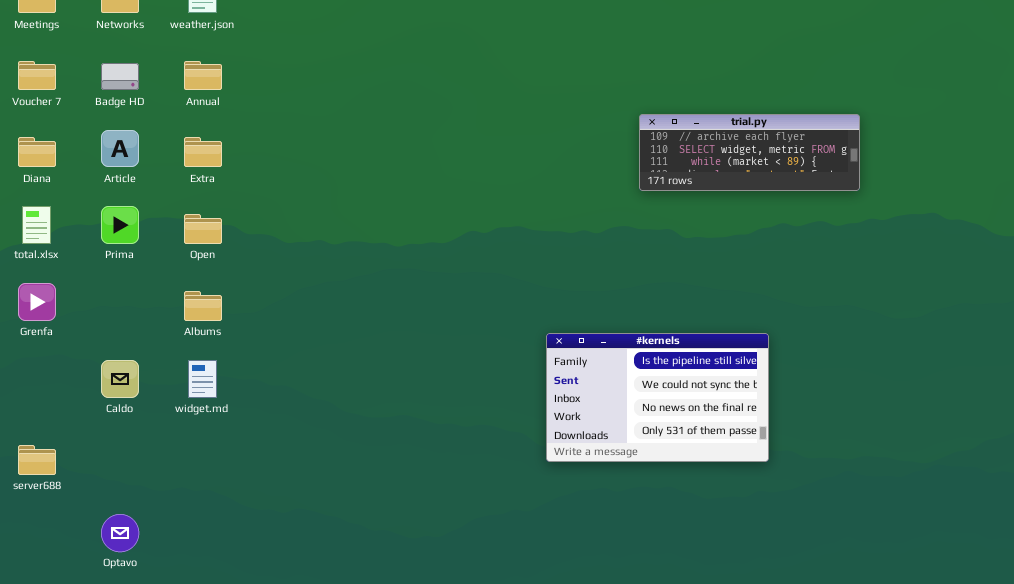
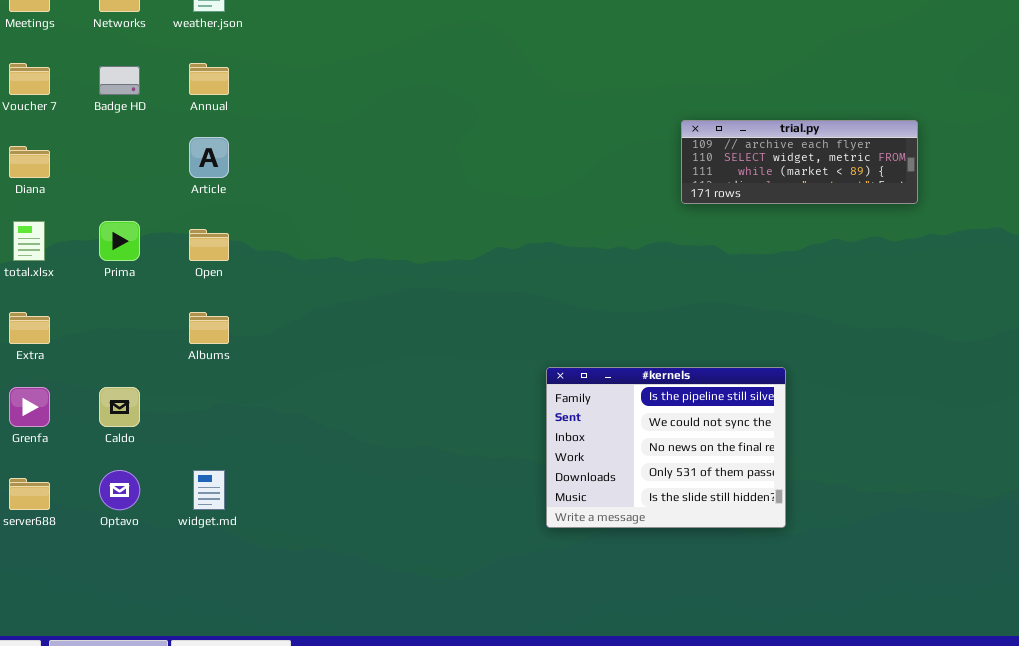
Article: [101,130,139,167] -> [189,137,229,178], moved
Extra: [184,137,222,167] -> [9,312,50,344], moved
Grenfa: [18,283,56,321] -> [9,387,50,427], moved
#kernels: [546,333,769,462] -> [546,367,786,528], moved, resized
widget.md: [188,360,217,398] -> [193,470,225,510], moved
Optavo: [101,514,139,552] -> [99,470,140,510], moved

